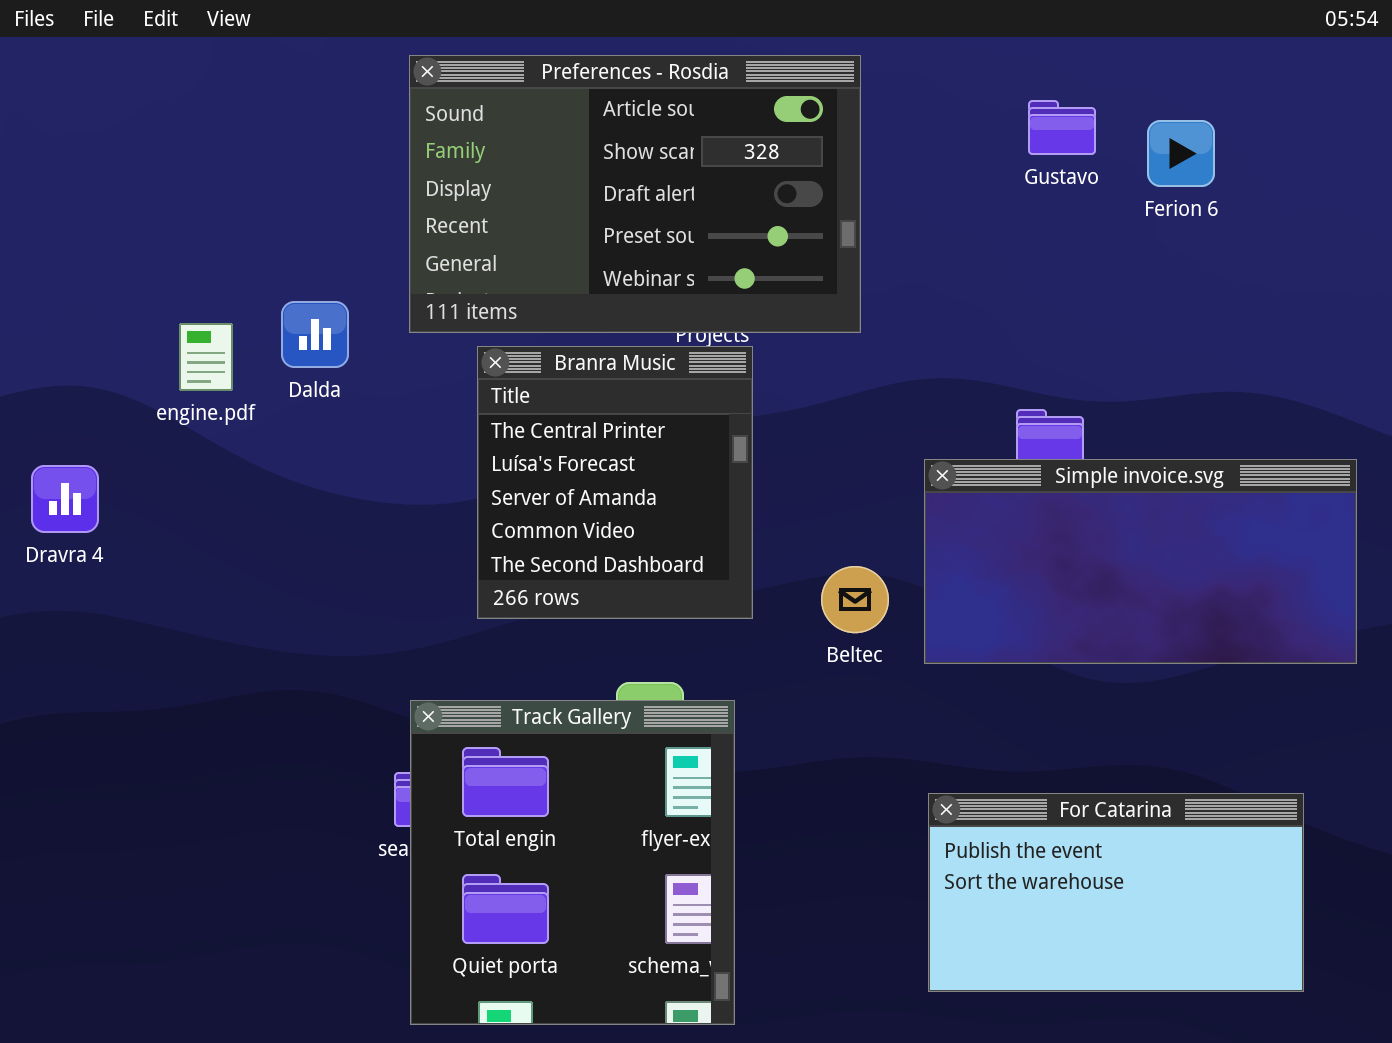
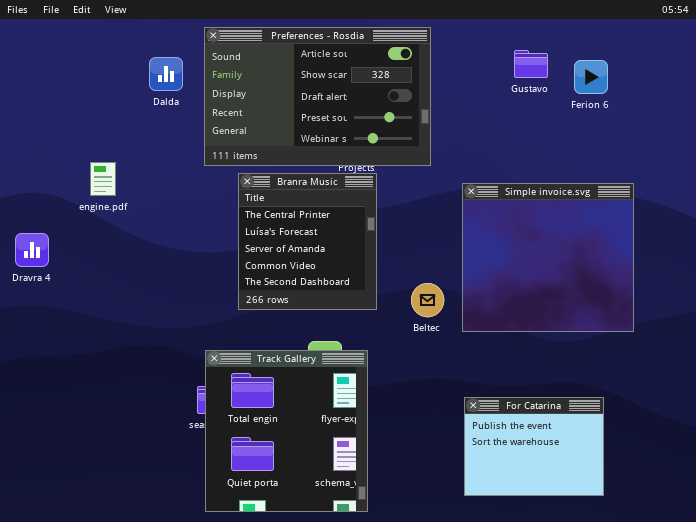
Dalda: [281,301,349,368] -> [149,57,183,91], moved
Simple invoice.svg: [924,459,1357,664] -> [462,183,634,332], resized
For Catarina: [928,793,1304,992] -> [464,397,604,496], resized

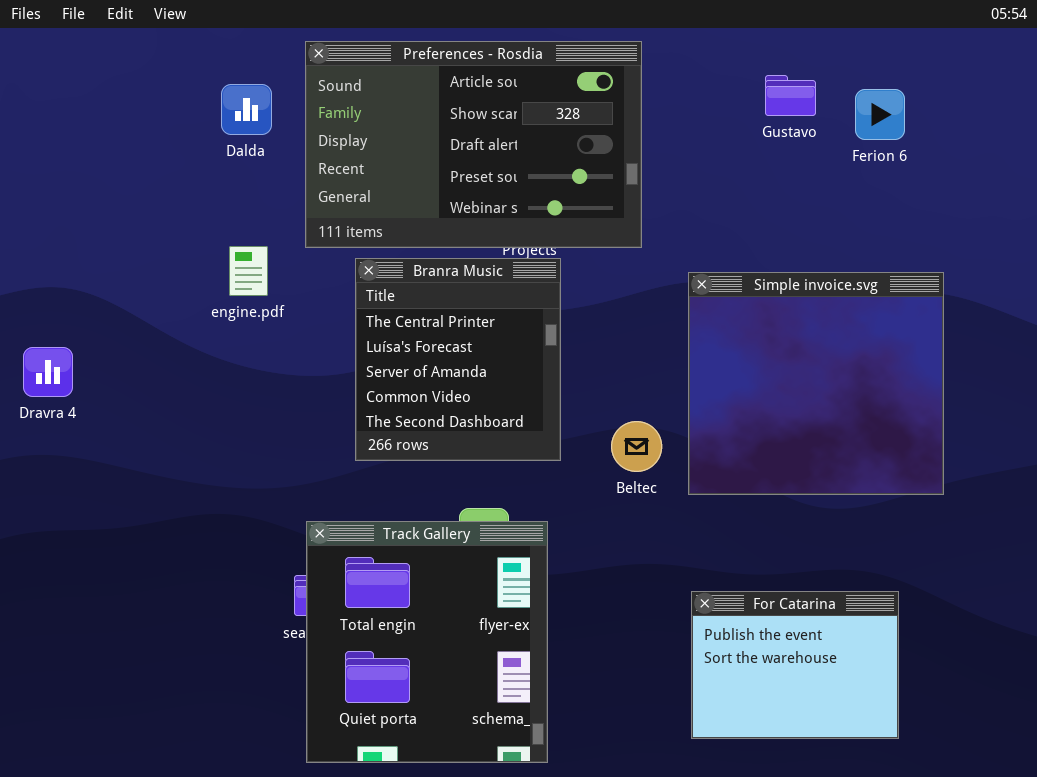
engine.pdf: [90,162,116,196] -> [229,246,268,296], moved

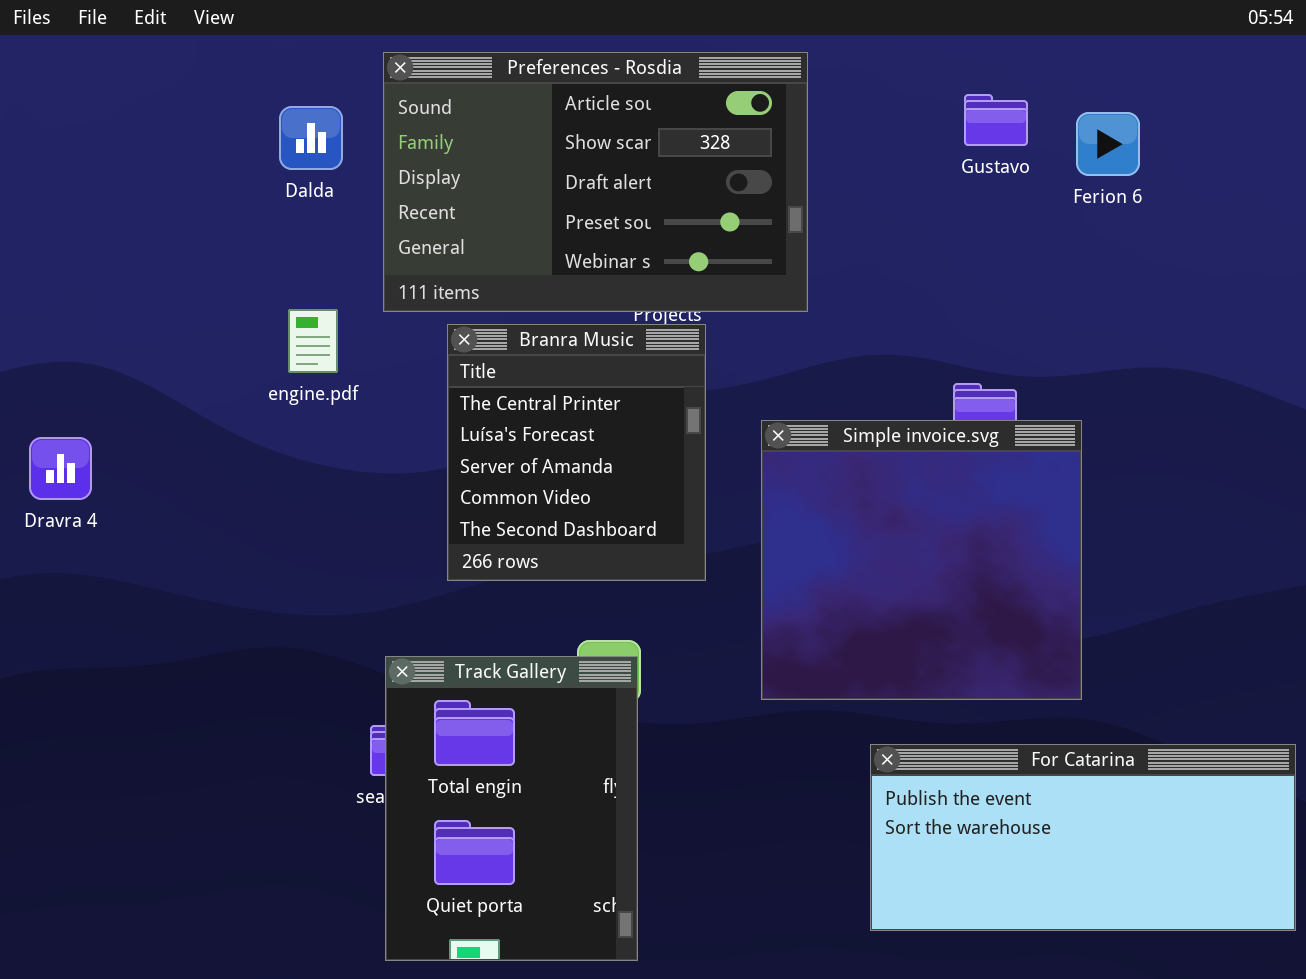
Simple invoice.svg: [688,272,944,495] -> [761,420,1082,700], moved
Track Gallery: [306,521,548,763] -> [385,656,638,961], resized
For Catarina: [691,591,899,739] -> [870,744,1296,931], resized

